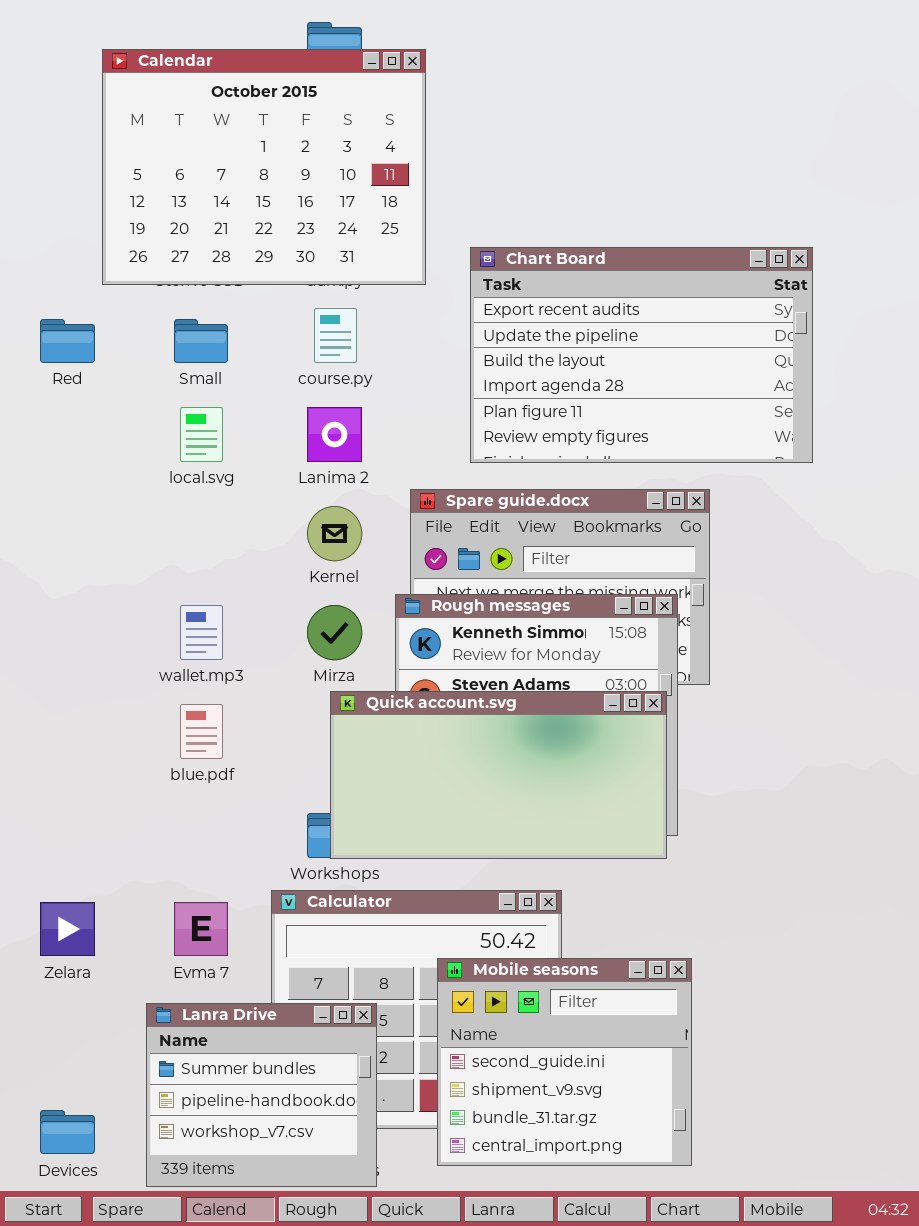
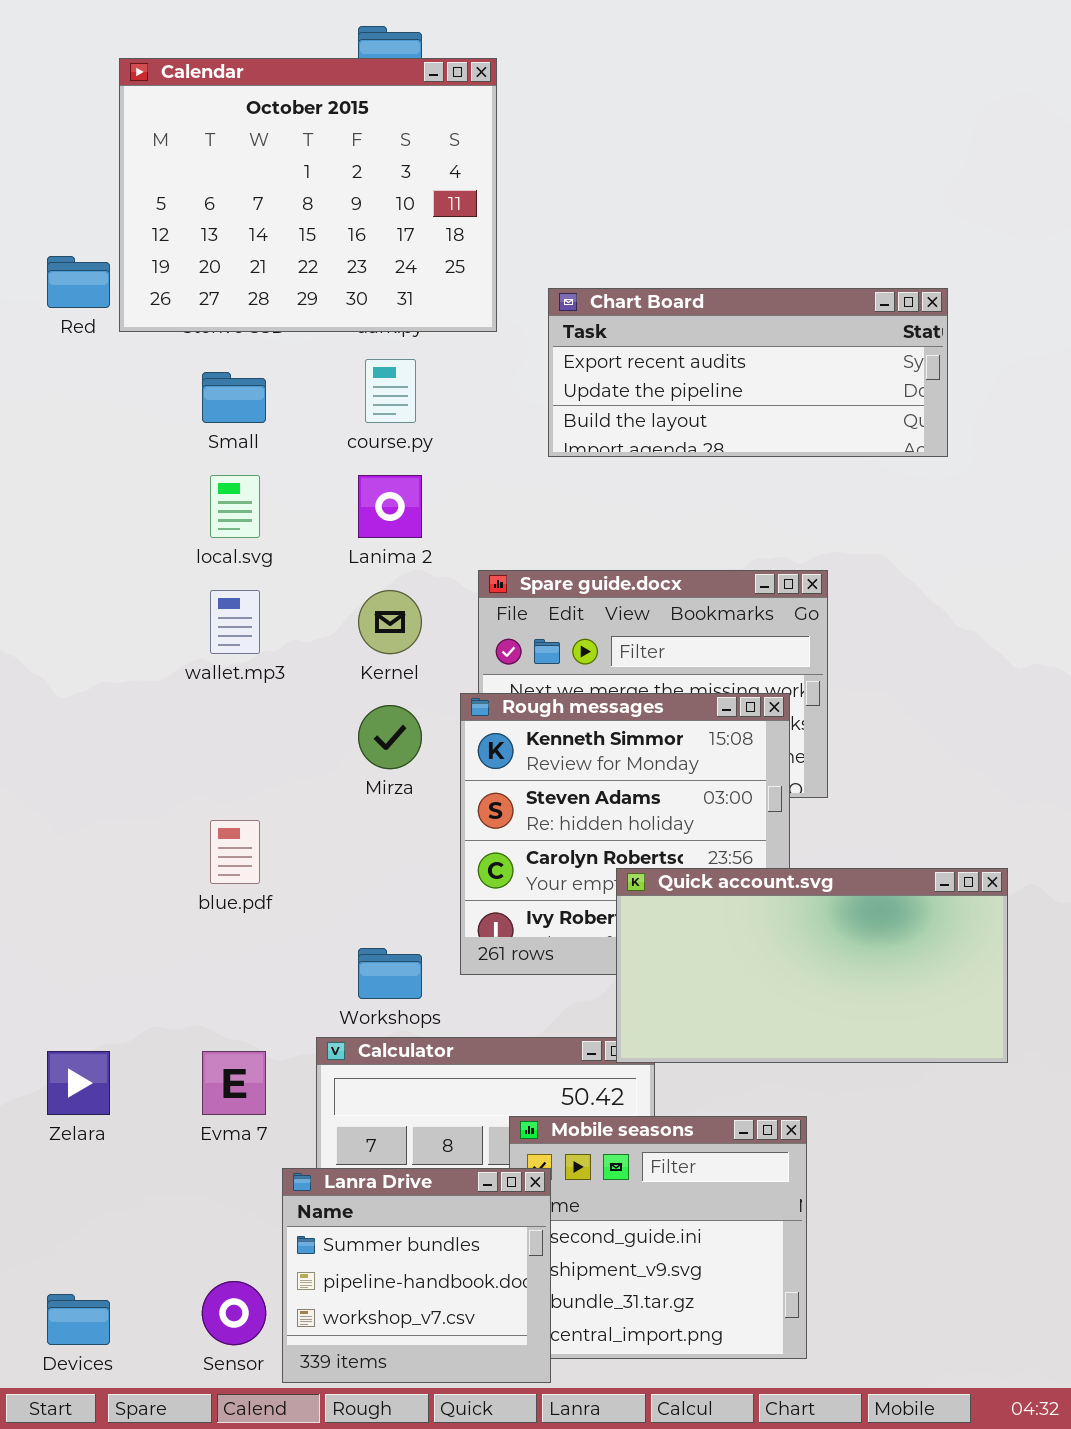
Chart Board: [470,247,813,463] -> [548,288,948,457], resized
Red: [40,319,95,363] -> [47,256,110,308], moved
wallet.mp3: [180,605,223,660] -> [210,590,260,654], moved
Quick account.svg: [330,691,667,859] -> [616,868,1008,1063], moved
Lanra Drive: [146,1003,377,1187] -> [282,1168,551,1383], moved

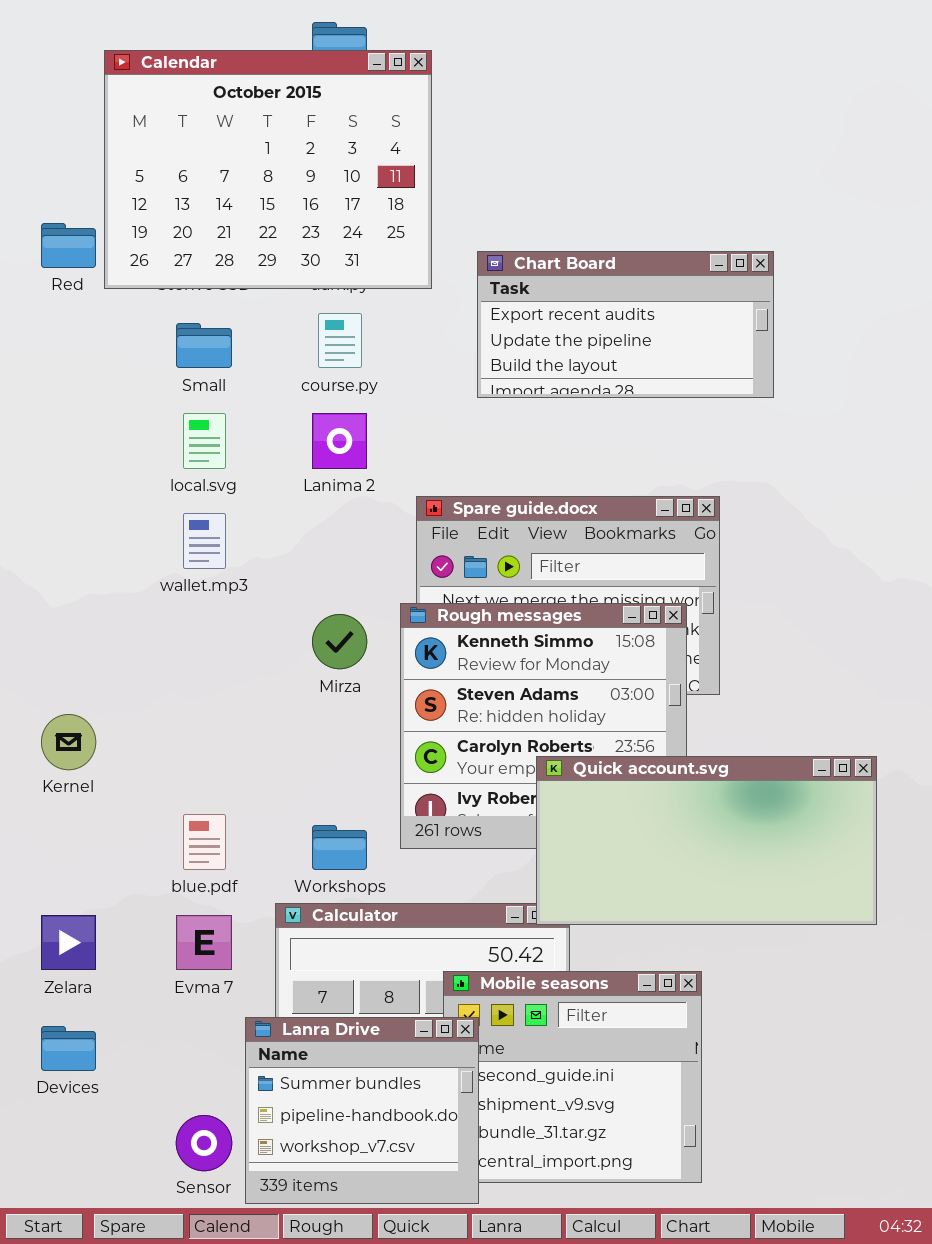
Chart Board: [548,288,948,457] -> [477,251,774,398], resized
Kernel: [358,590,422,654] -> [41,714,96,770], moved
blue.pdf: [210,820,260,884] -> [183,814,226,870], moved
Devices: [47,1294,110,1345] -> [41,1026,96,1071], moved

